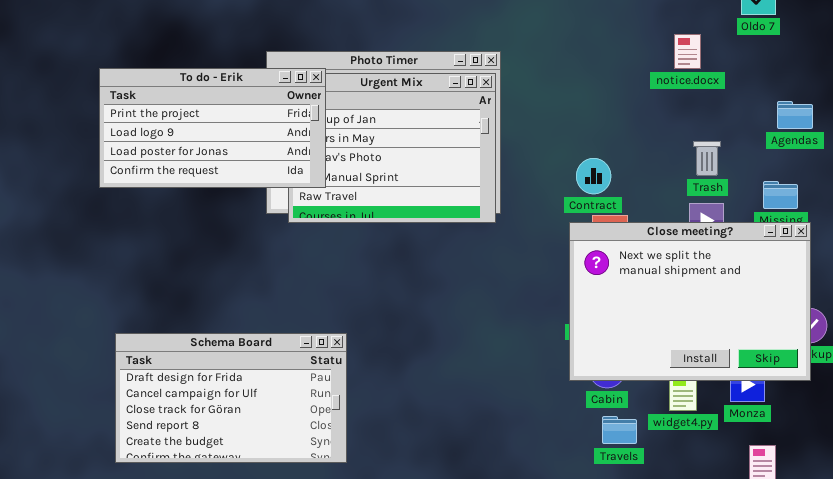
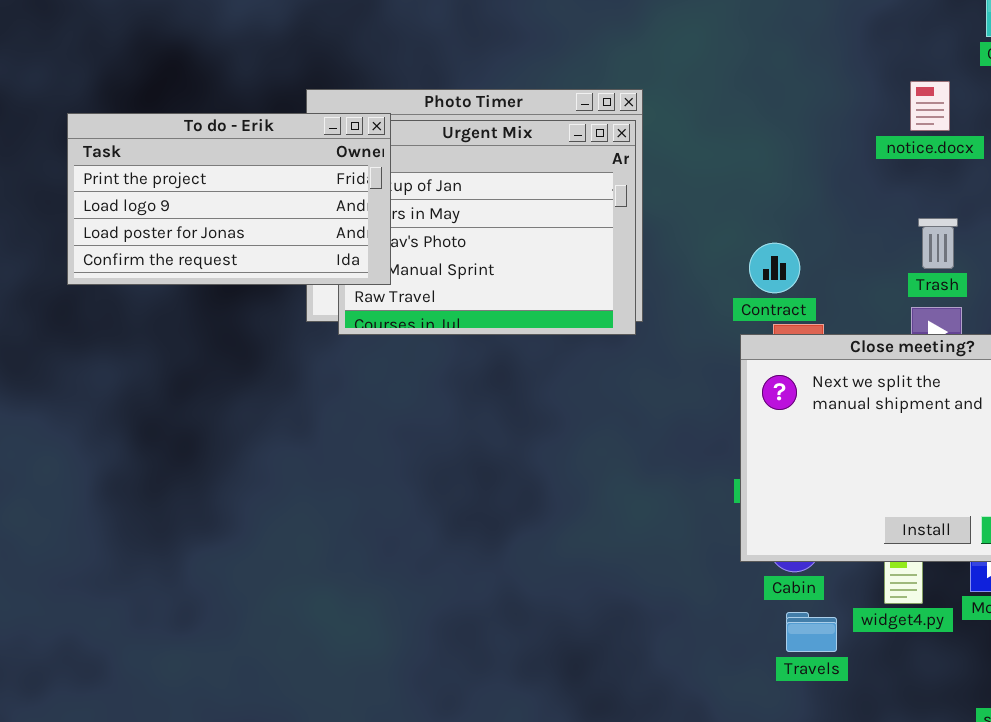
notice.docx: [674,34,701,69] -> [910,81,950,131], moved
Schema Board: [115,333,347,463] -> none, closed

